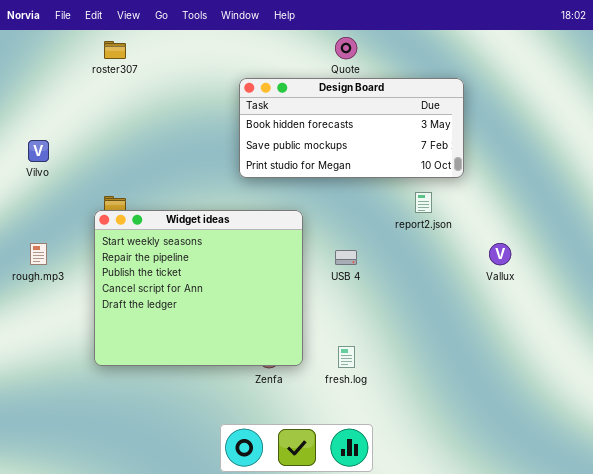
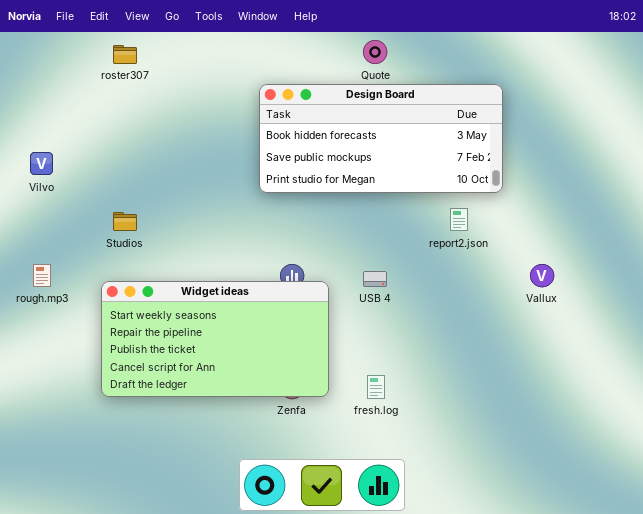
Widget ideas: [94,210,303,366] -> [101,281,329,397], resized

